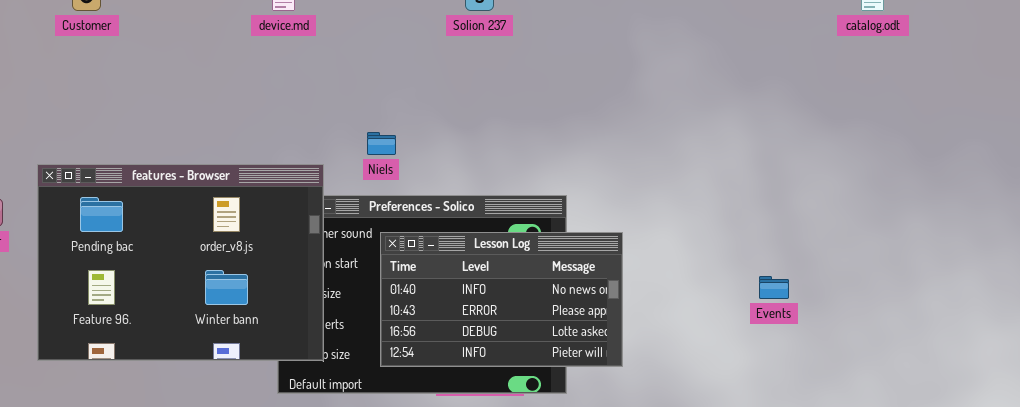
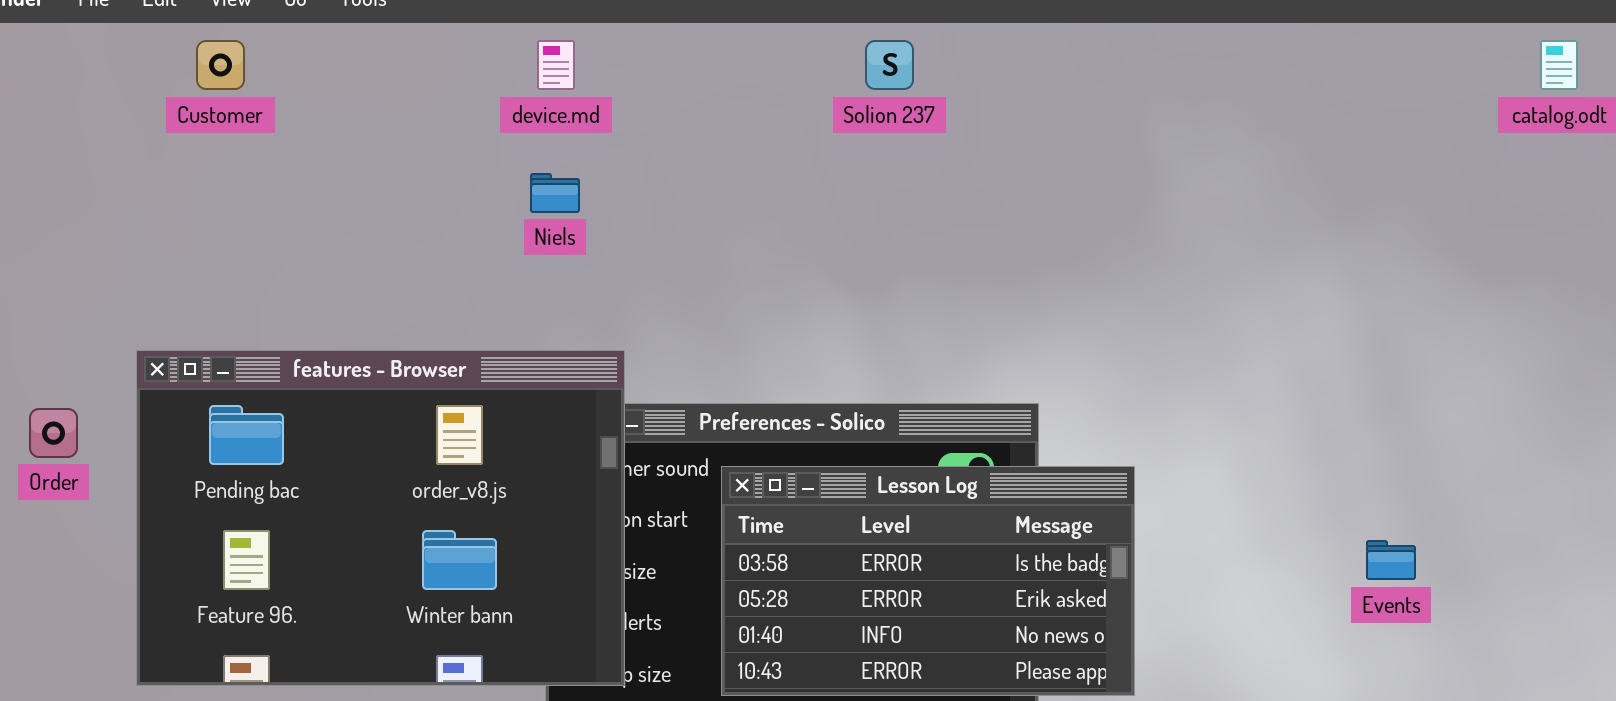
Niels: [367,132,396,155] -> [530,173,580,213], moved
Lesson Log: [380,232,623,367] -> [721,466,1135,696], scrolled up 2 rows

